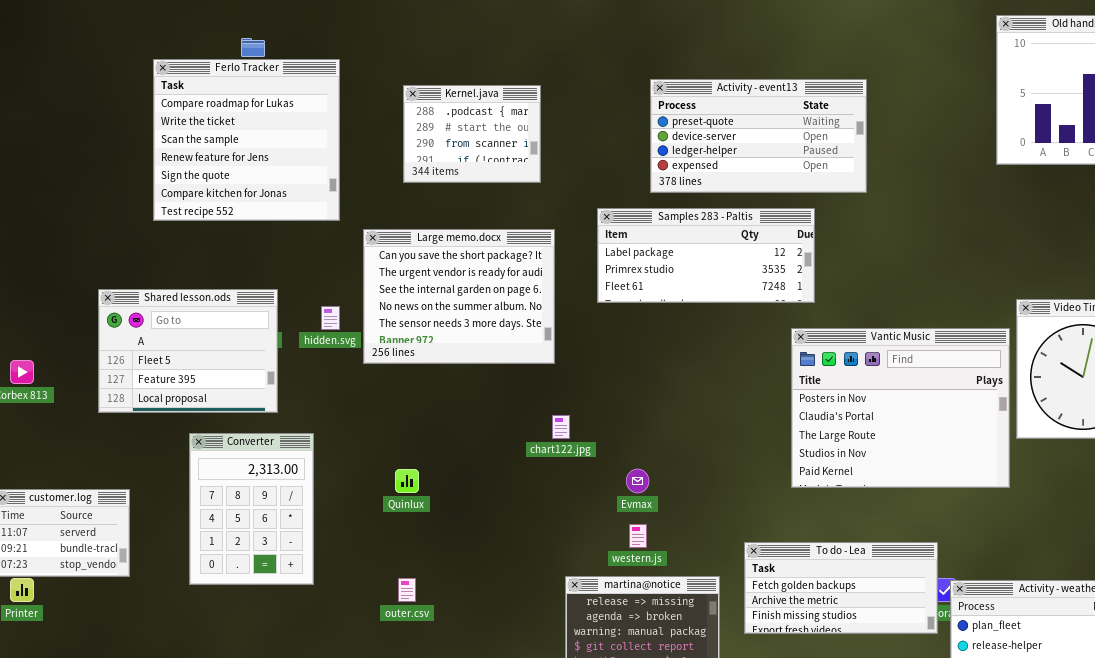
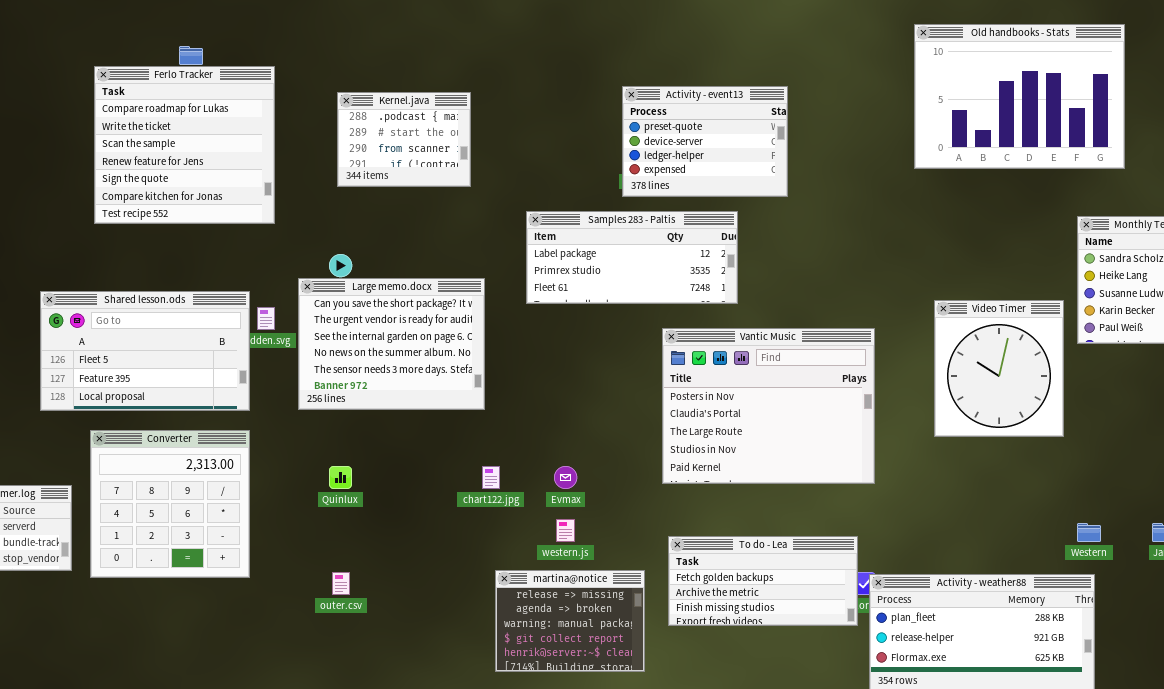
Activity - event13: [650,79,867,193] -> [622,86,788,197], resized
Large memo.docx: [363,229,555,364] -> [298,278,485,410], moved
Shared lesson.ods: [98,289,278,413] -> [40,291,250,411], resized
Vantic Music: [791,328,1010,488] -> [662,328,875,484], moved
chart122.jpg: [552,415,570,439] -> [482,466,500,489], moved
Converter: [189,433,314,585] -> [90,430,250,578], resized

